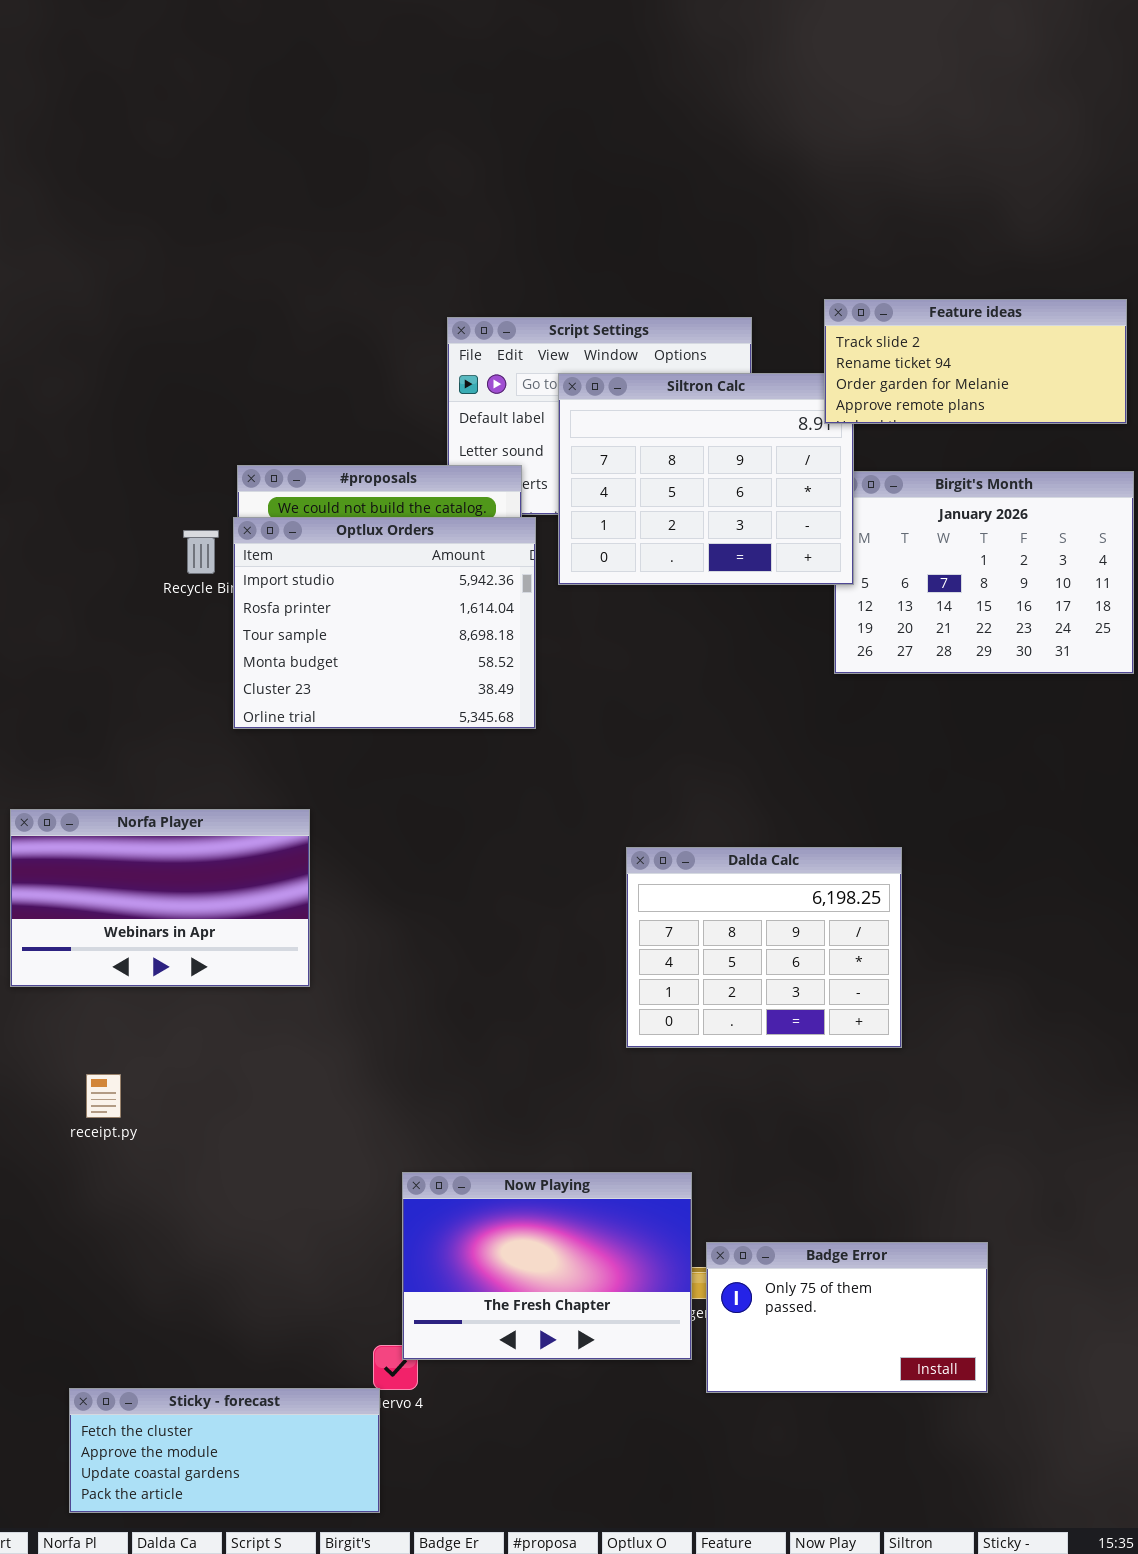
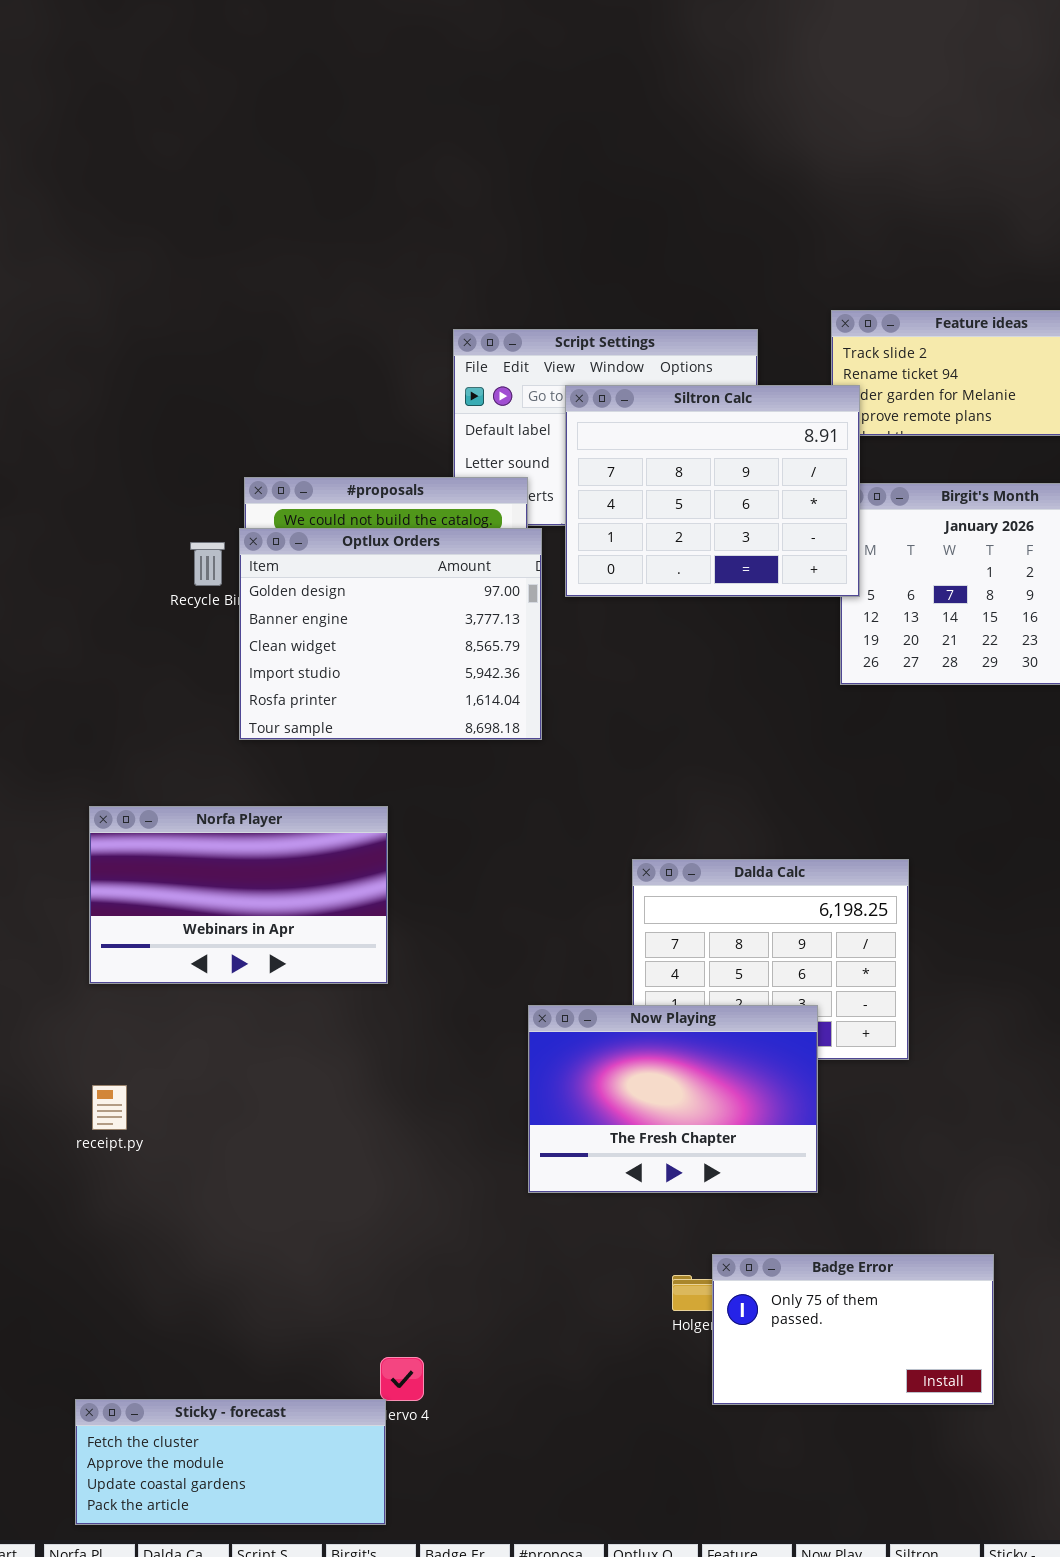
Siltron Calc: [558,373,854,585] -> [565,385,860,597], raised
Optlux Orders: [233,517,536,729] -> [239,528,542,740], scrolled up 3 rows
Norfa Player: [10,809,310,987] -> [89,806,388,984], moved
Now Playing: [402,1172,692,1360] -> [528,1005,818,1193], moved

